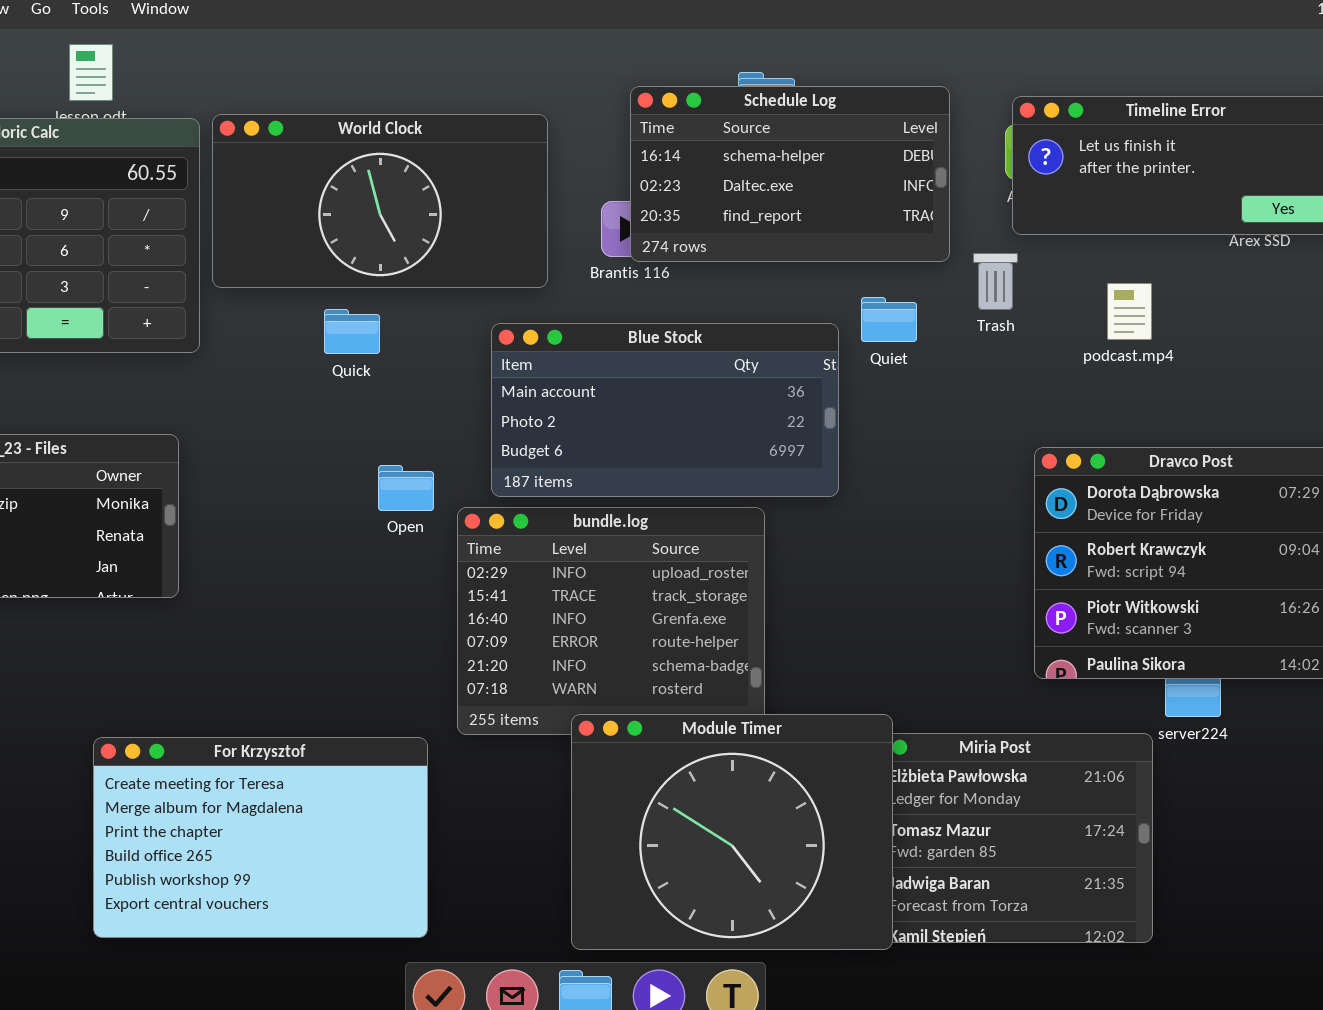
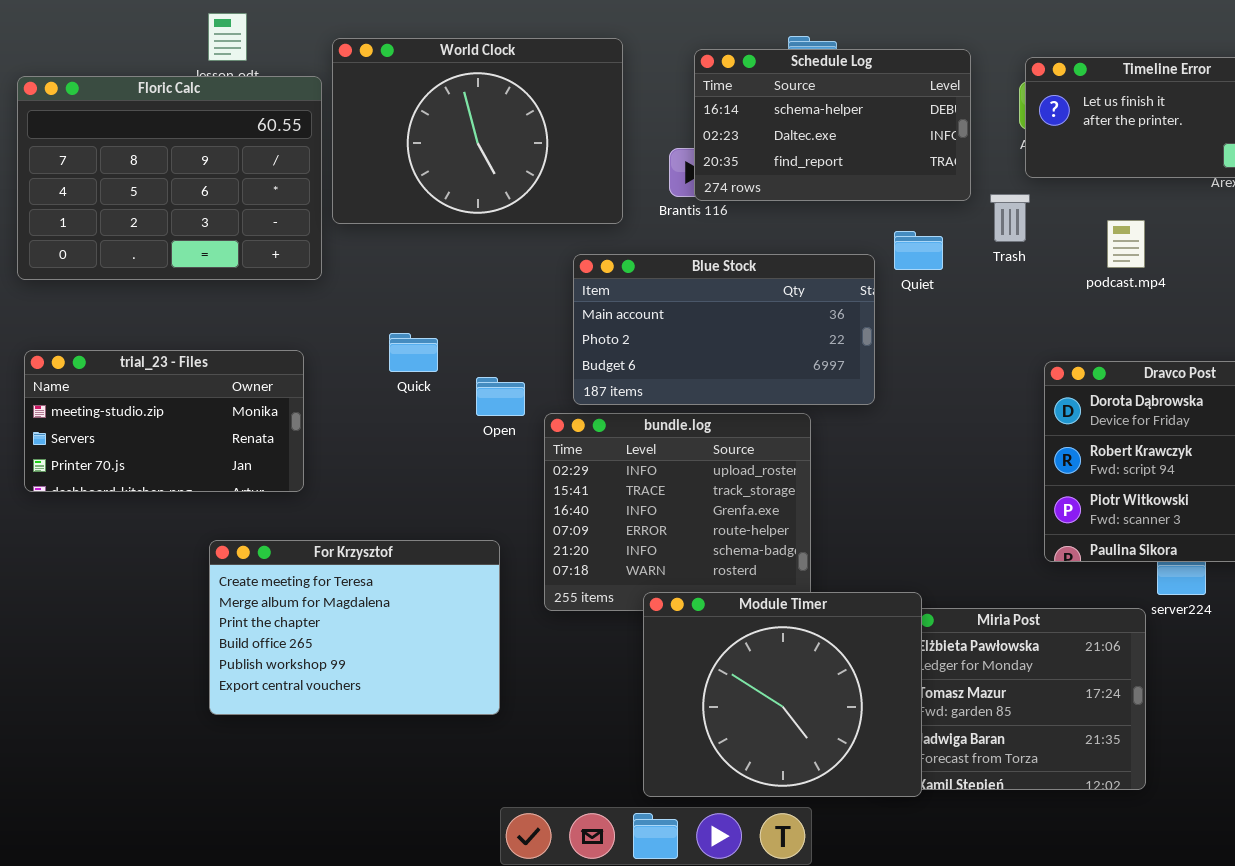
World Clock: [212,114,548,288] -> [332,38,623,224], resized
Quick: [324,309,380,354] -> [389,333,438,372], moved
For Krzysztof: [93,737,428,938] -> [209,540,500,715], moved

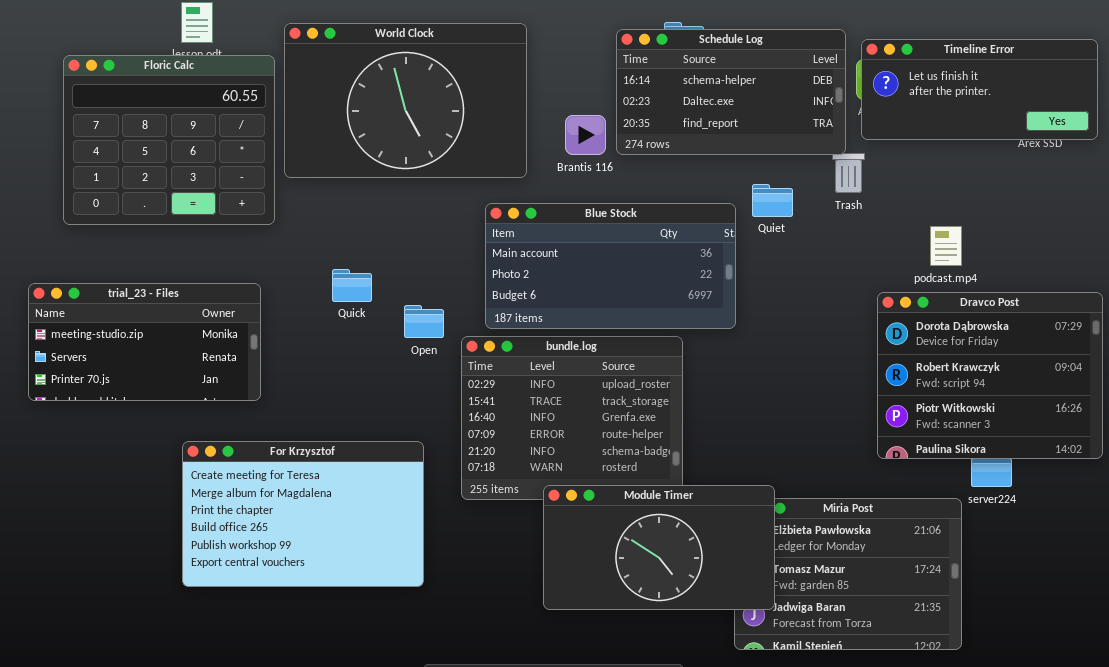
Schedule Log: [694,49,971,201] -> [616,29,846,155], moved
Floric Calc: [17,76,322,280] -> [63,55,275,225], resized
podcast.mp4: [1107,220,1145,268] -> [930,226,962,266], moved
Module Timer: [643,592,922,797] -> [543,485,775,610], resized

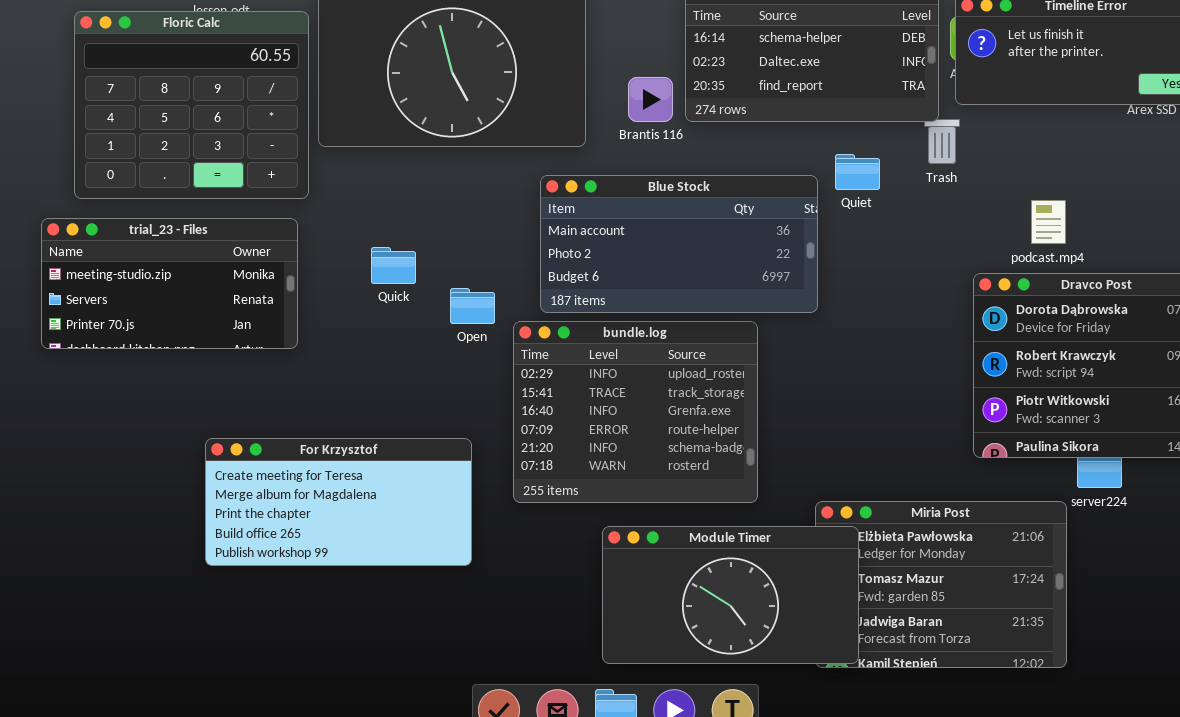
trial_23 - Files: [28,283,261,401] -> [41,218,298,349], moved
For Krzysztof: [182,441,424,587] -> [205,438,472,566], resized
Module Timer: [543,485,775,610] -> [602,526,859,664], moved

